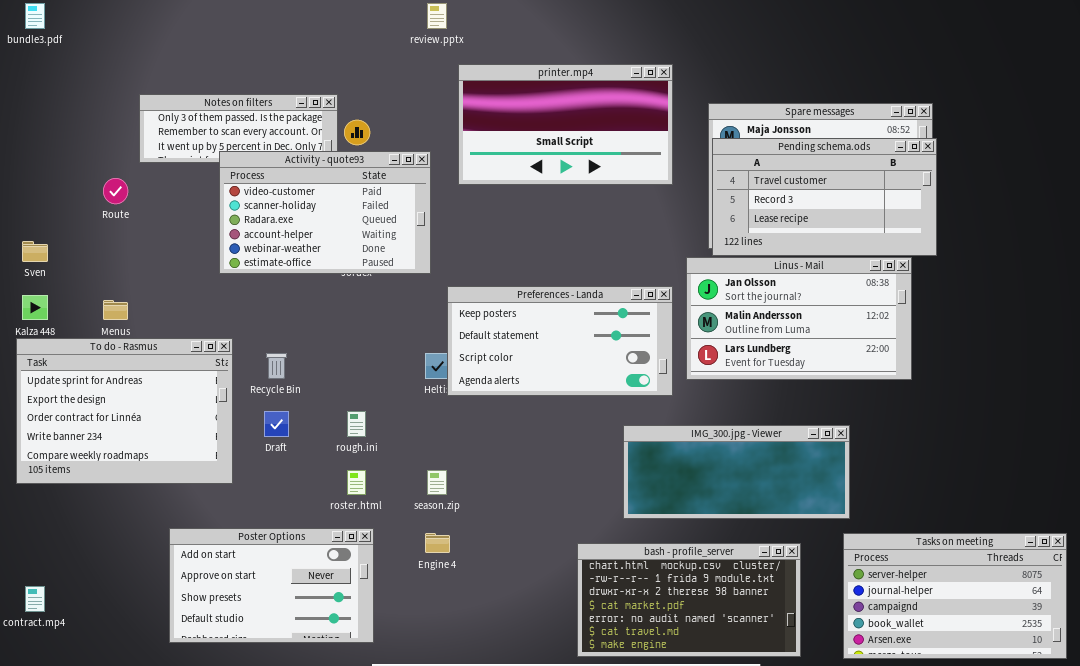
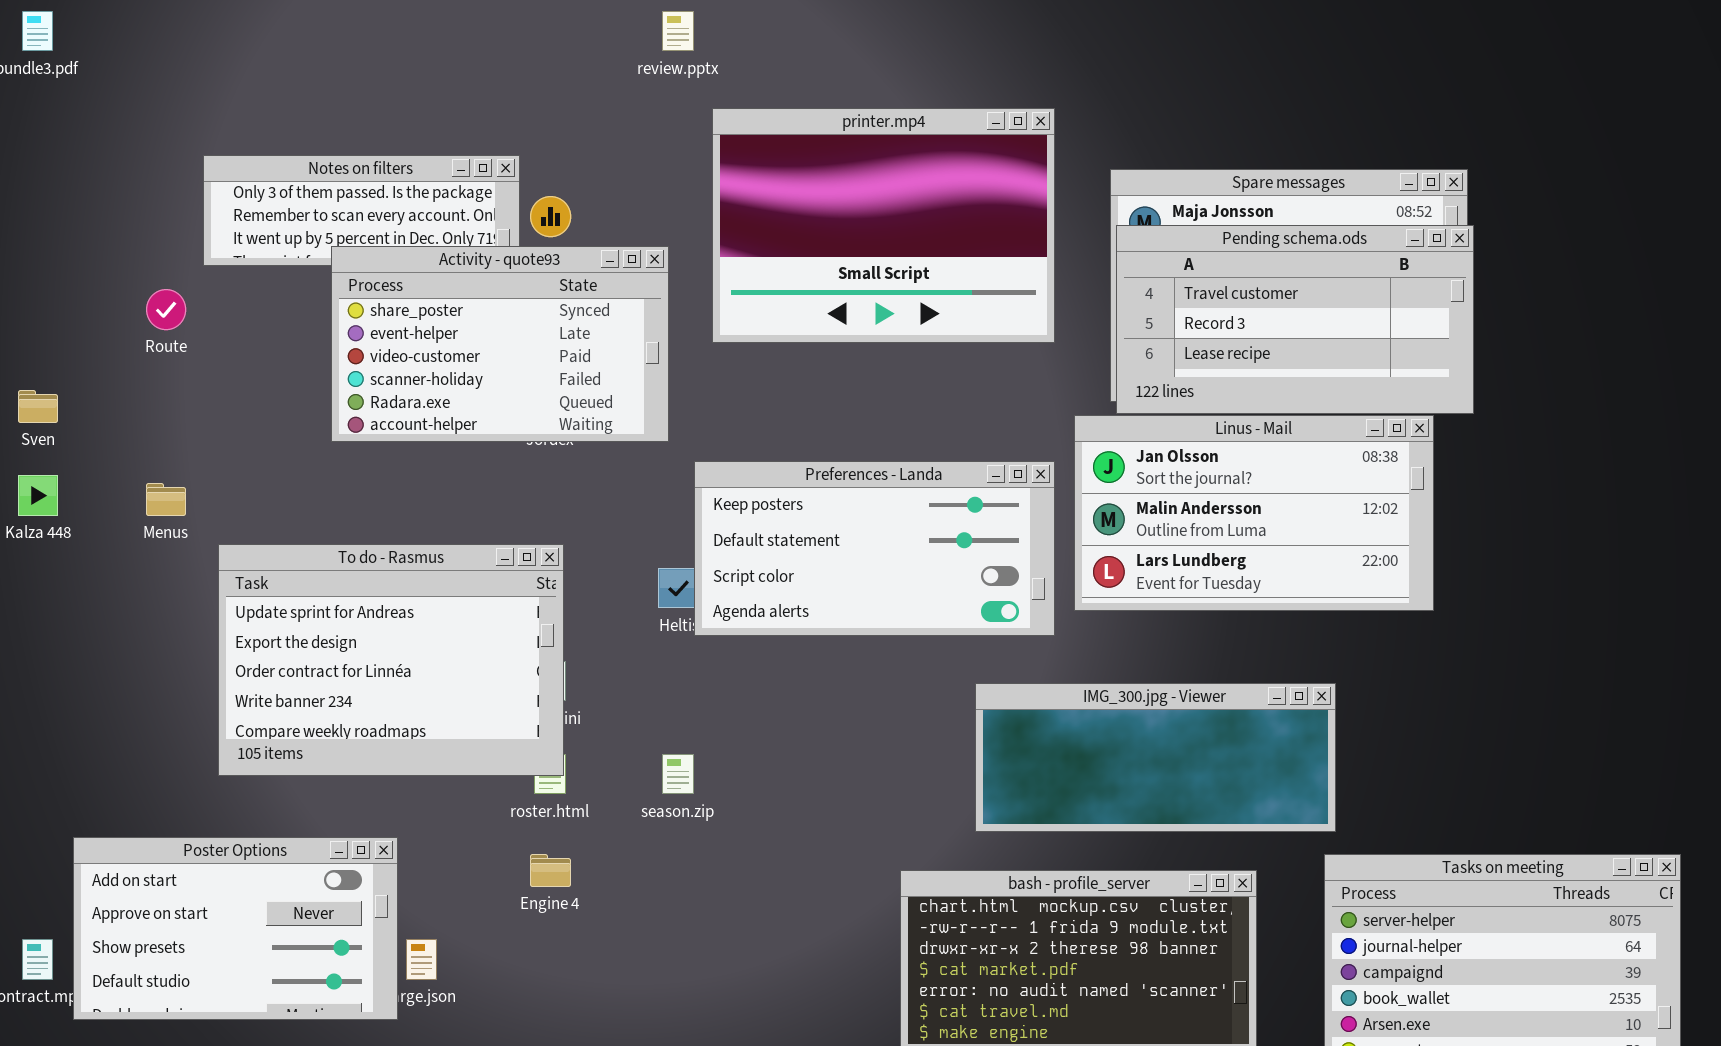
printer.mp4: [458,64,673,185] -> [712,108,1055,343], resized
Activity - quote93: [219,151,431,274] -> [331,246,669,442], scrolled up 2 rows
To do - Rasmus: [16,338,233,484] -> [218,544,564,776], moved
Poster Options: [169,528,374,643] -> [73,837,398,1020], moved
Engine 4: [425,533,450,553] -> [530,854,571,887], moved

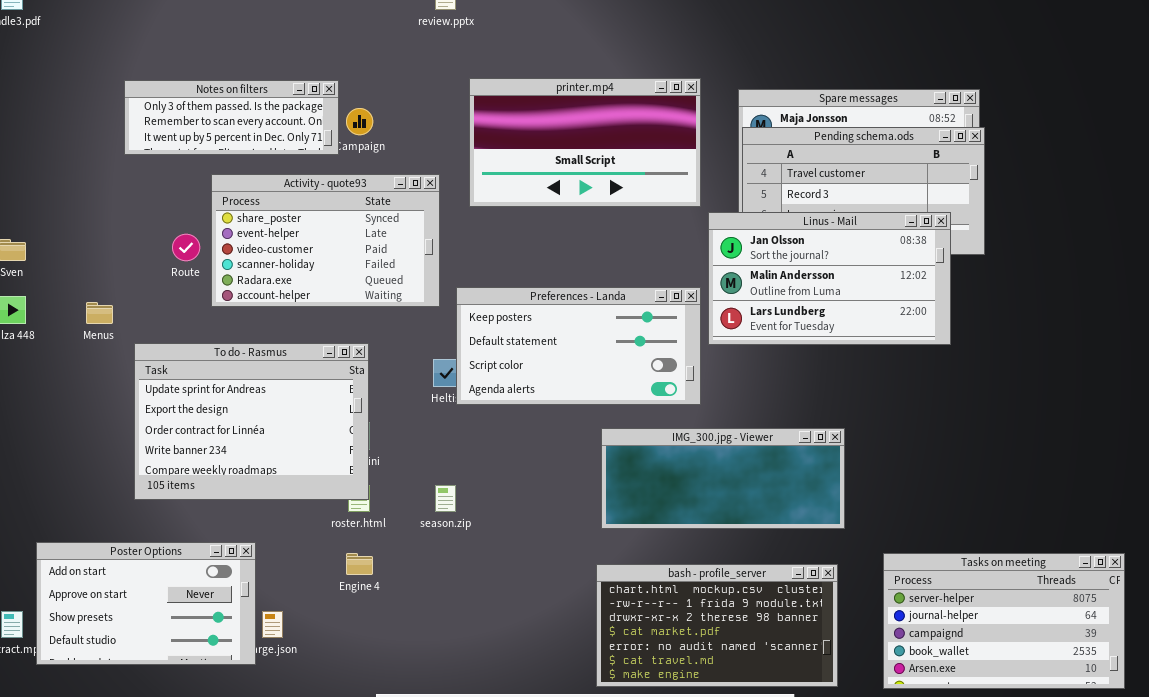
printer.mp4: [712,108,1055,343] -> [469,78,701,207], resized
Activity - quote93: [331,246,669,442] -> [211,174,440,307], moved
Route: [146,289,186,330] -> [172,234,200,261], moved
Linus - Mail: [1074,415,1434,611] -> [708,212,951,345], moved
IMG_300.jpg - Viewer: [975,683,1336,832] -> [601,428,845,529], moved

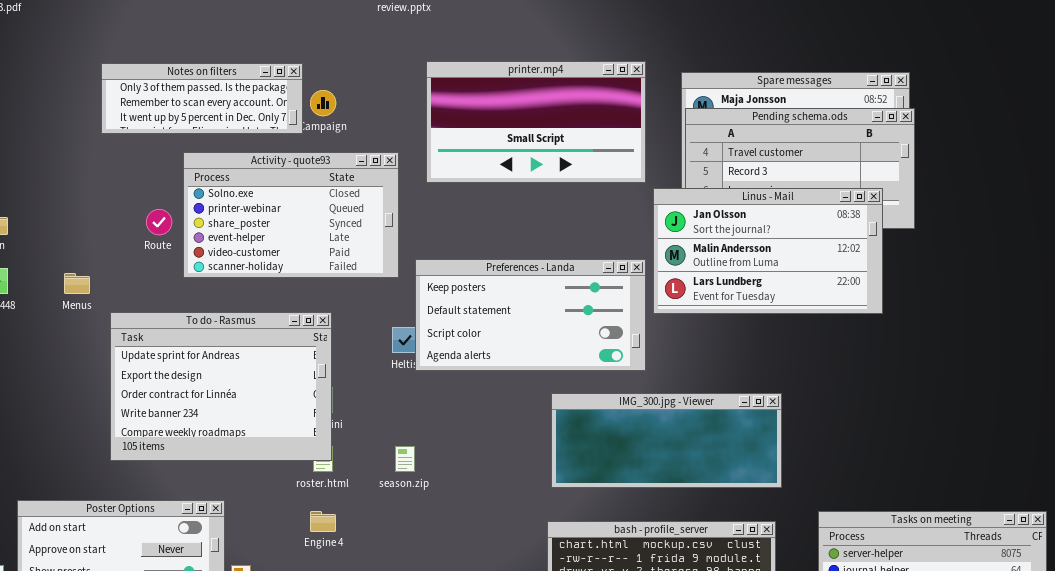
Activity - quote93: [211,174,440,307] -> [183,152,399,278], scrolled up 2 rows

